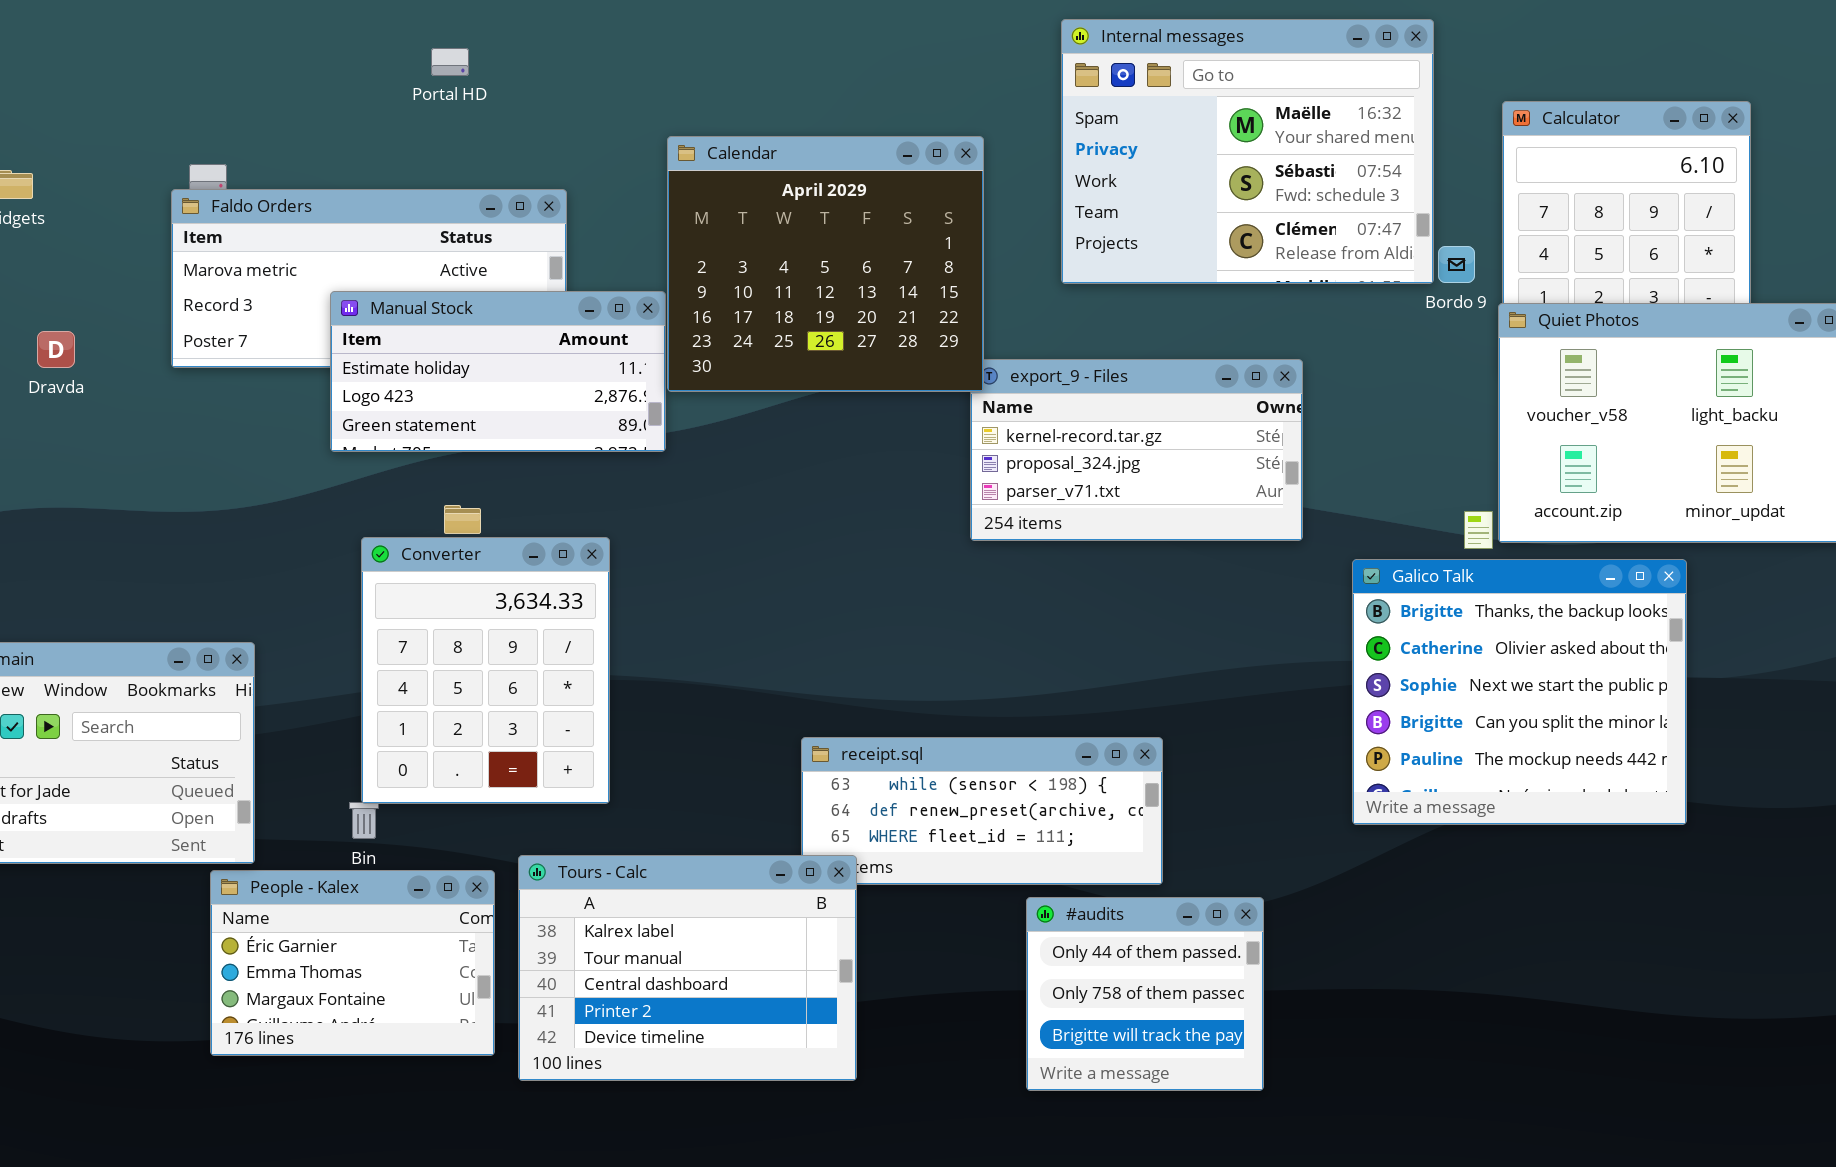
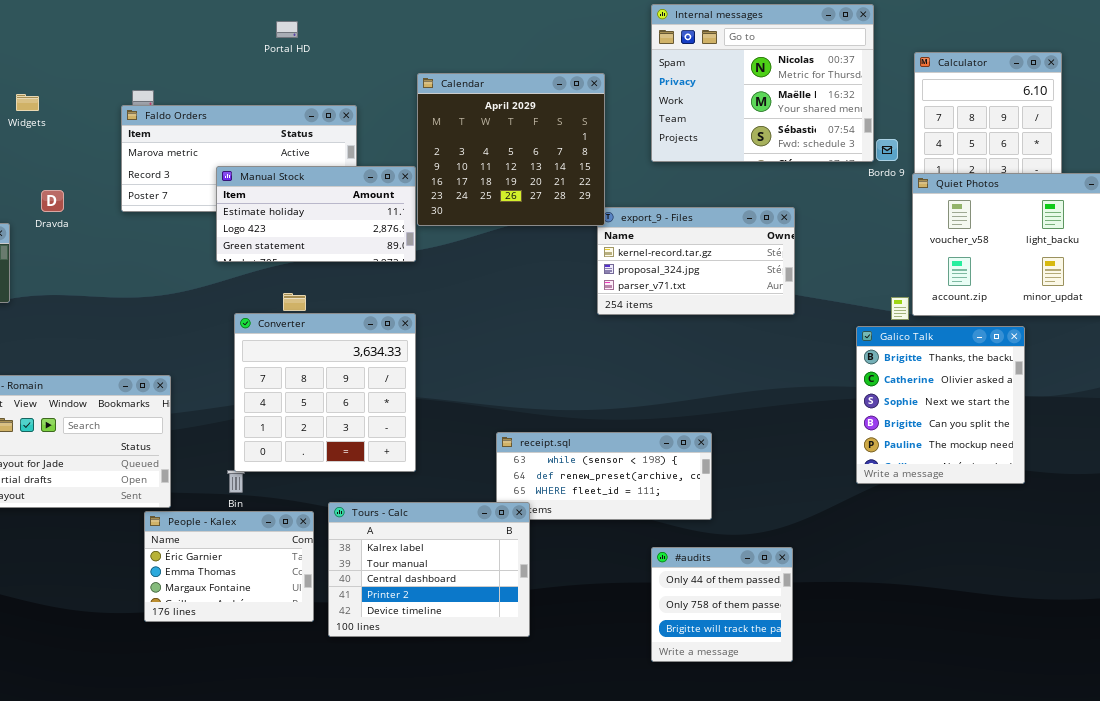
Internal messages: [1061,19,1434,284] -> [651,4,874,162], scrolled up 1 row
Converter: [361,537,610,804] -> [234,313,416,472], resized
Galico Talk: [1352,559,1687,825] -> [856,326,1025,484], resized
#audits: [1026,897,1264,1091] -> [651,547,793,662], moved

